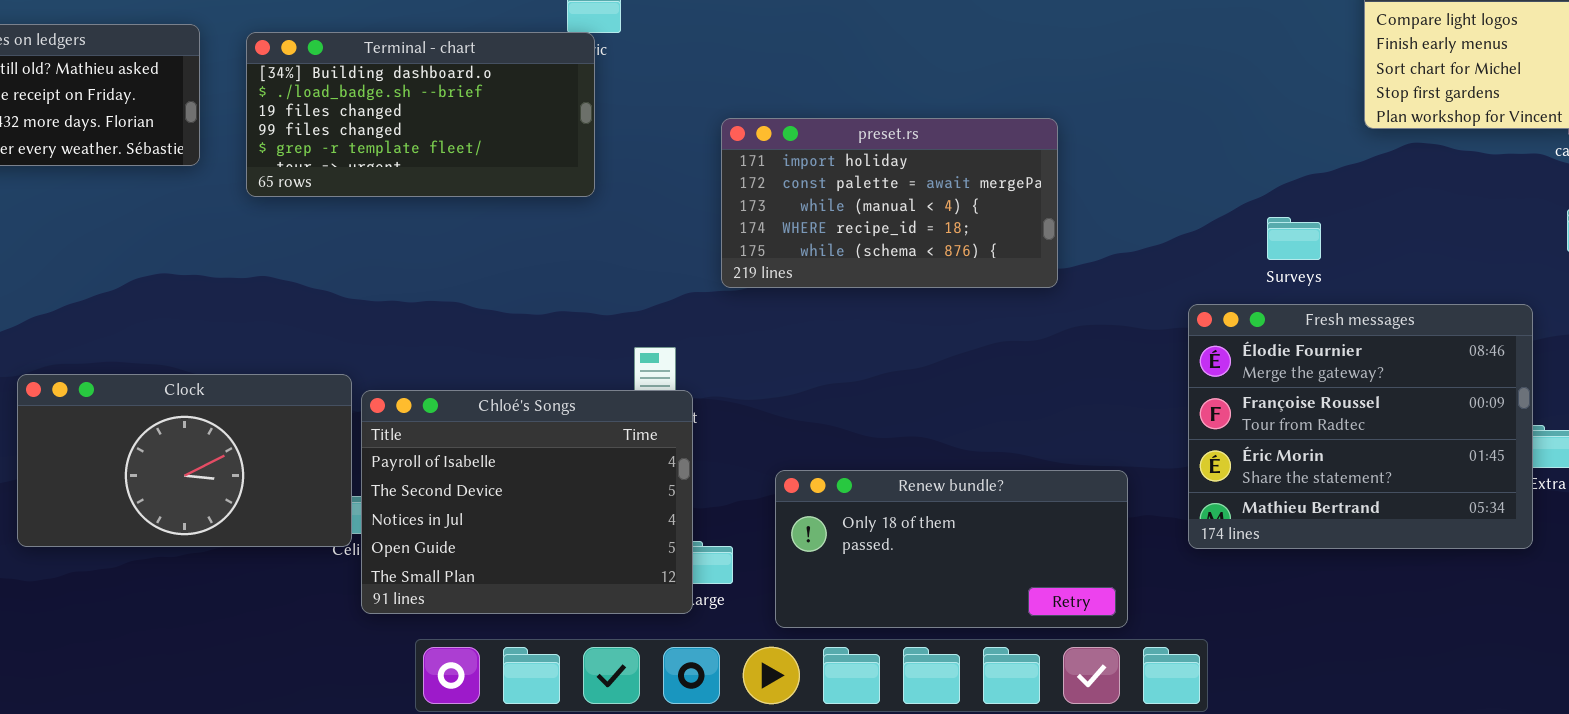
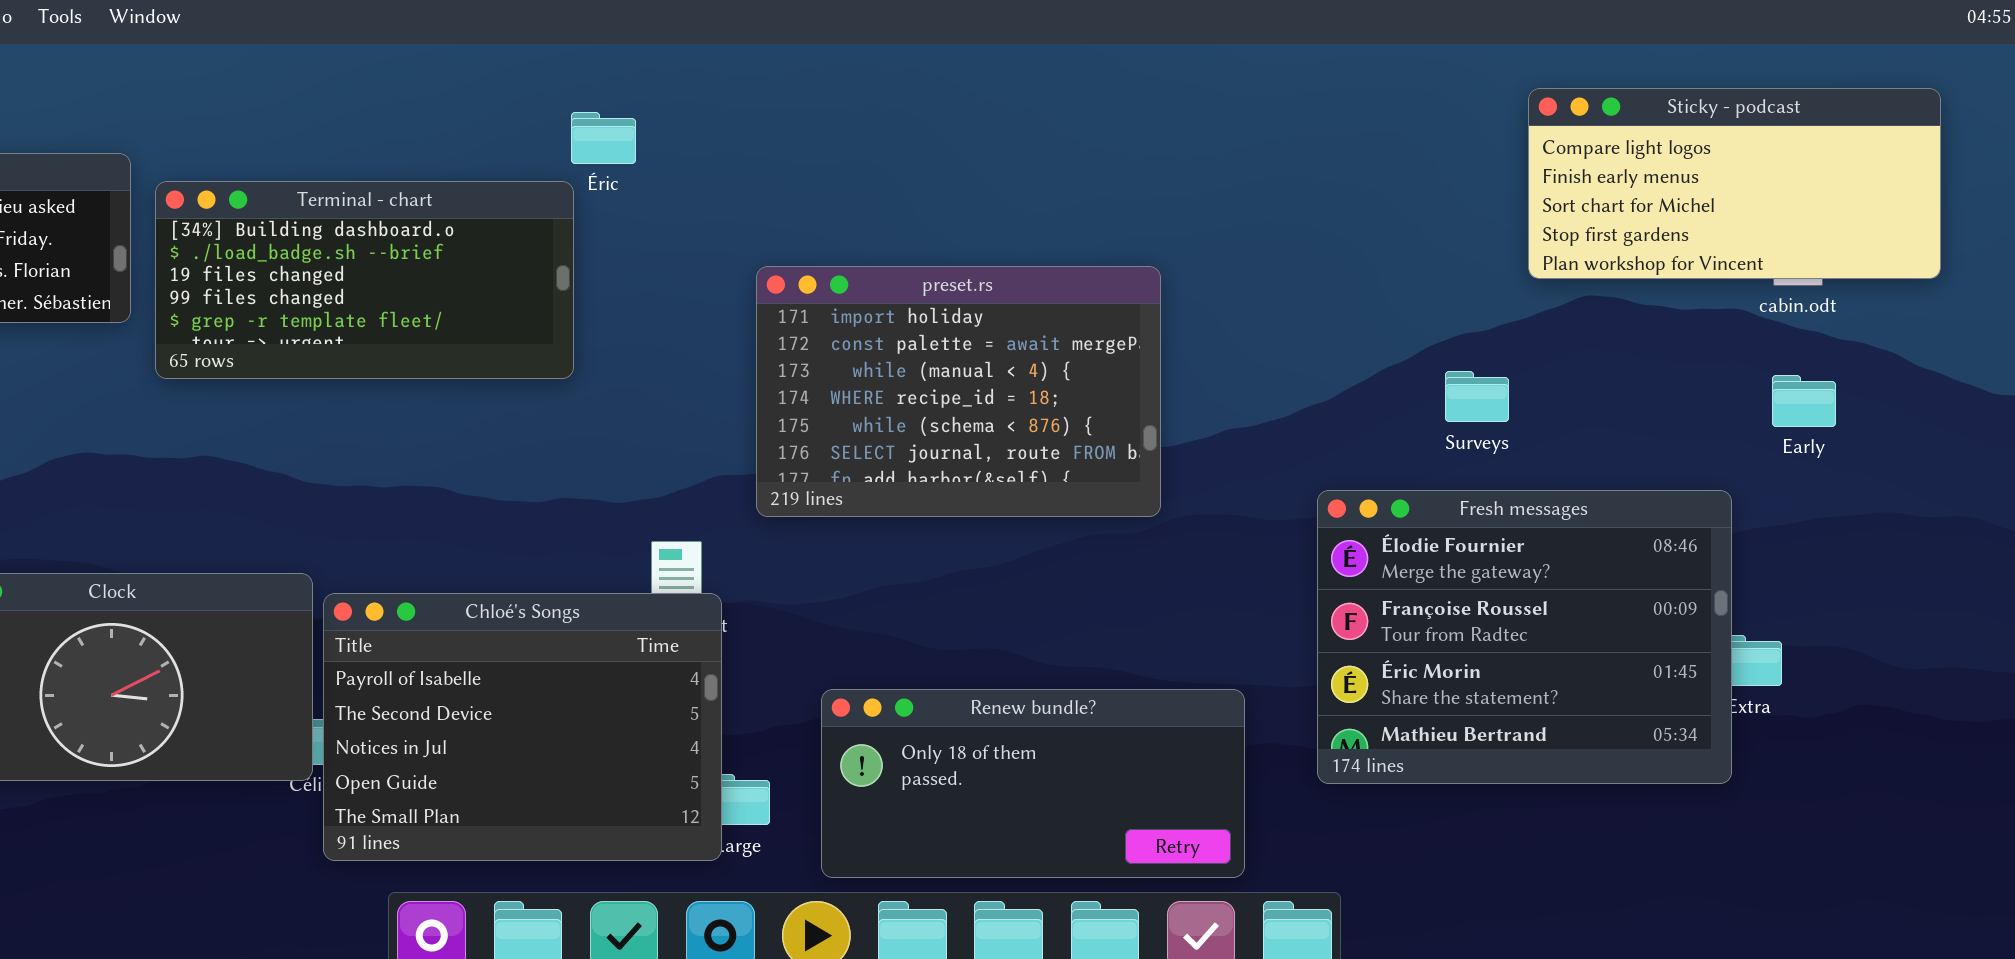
Terminal - chart: [246,32,595,197] -> [155,181,574,379], moved
preset.rs: [721,118,1058,288] -> [756,266,1161,517], resized
Surveys: [1267,217,1321,260] -> [1445,371,1509,422], moved

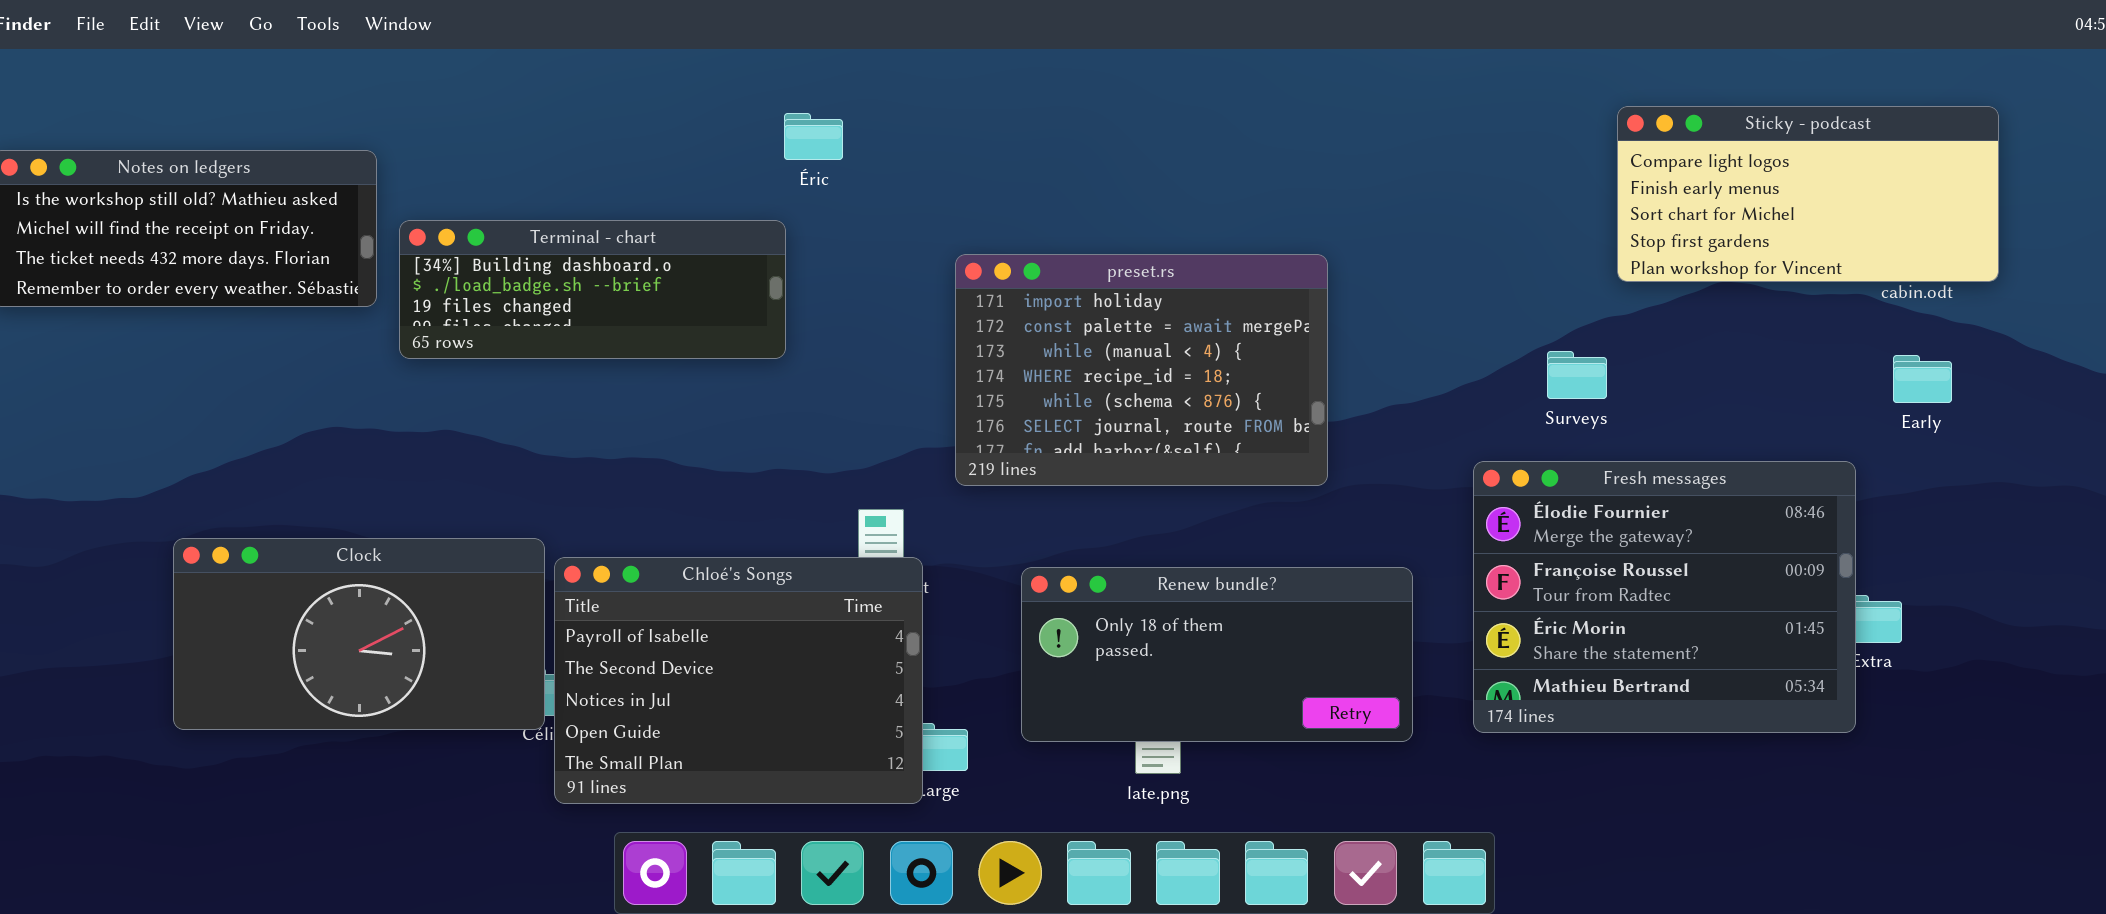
Sticky - podcast: [1528,88,1941,279] -> [1617,106,1999,282], moved
Terminal - chart: [155,181,574,379] -> [399,220,786,359], resized
Surveys: [1445,371,1509,422] -> [1547,351,1607,399], moved
Renew bundle?: [821,689,1245,878] -> [1021,567,1413,742], moved

